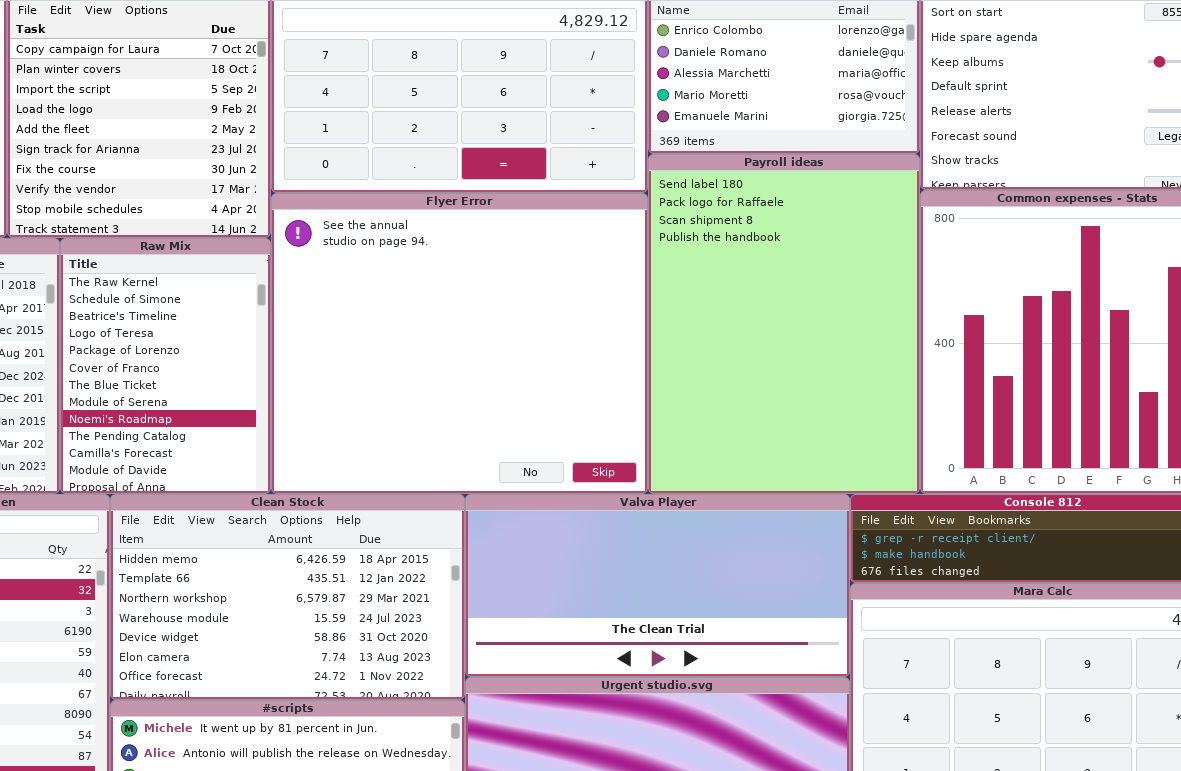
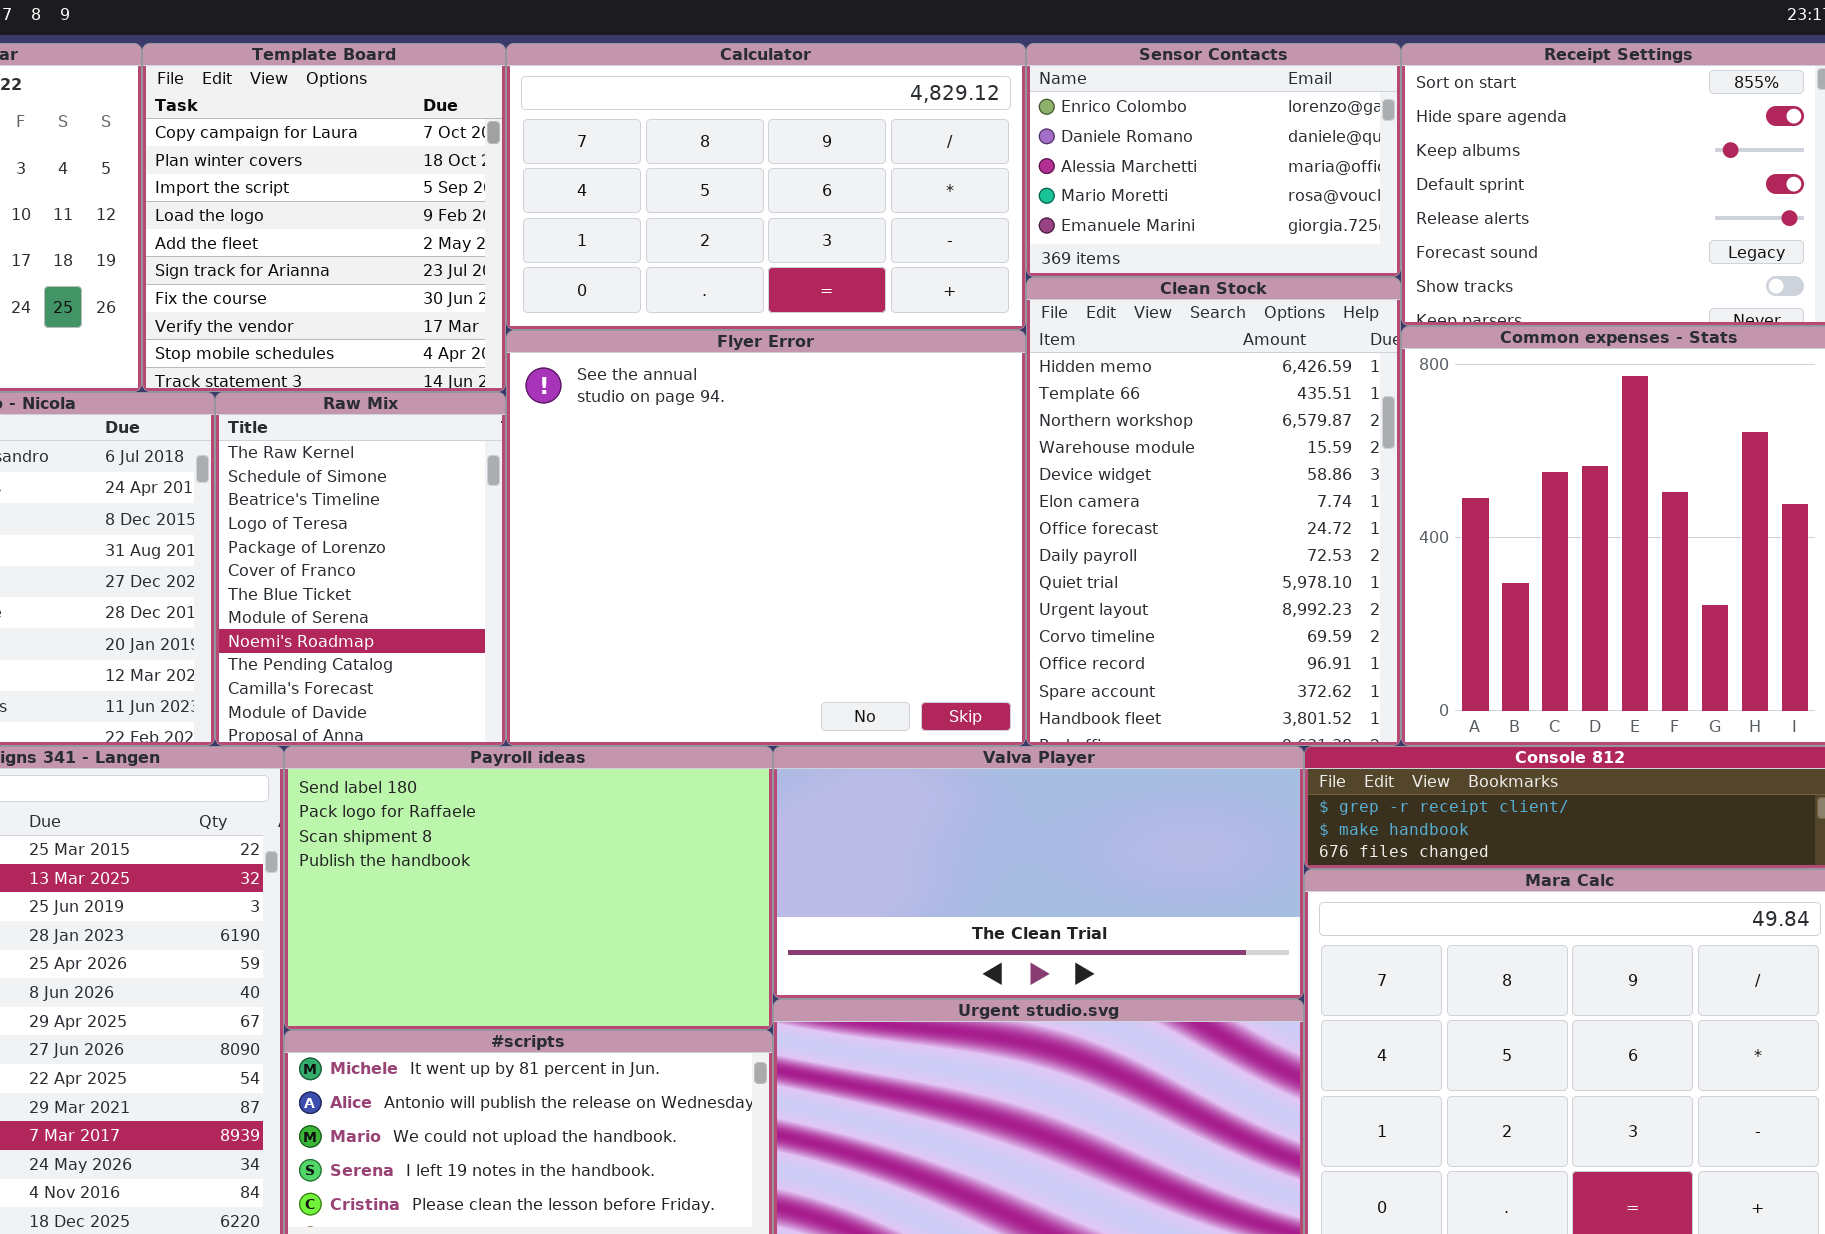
Payroll ideas: [648,154,920,494] -> [284,746,773,1030], moved, resized
Clean Stock: [110,494,465,700] -> [1026,277,1401,746], moved, resized

